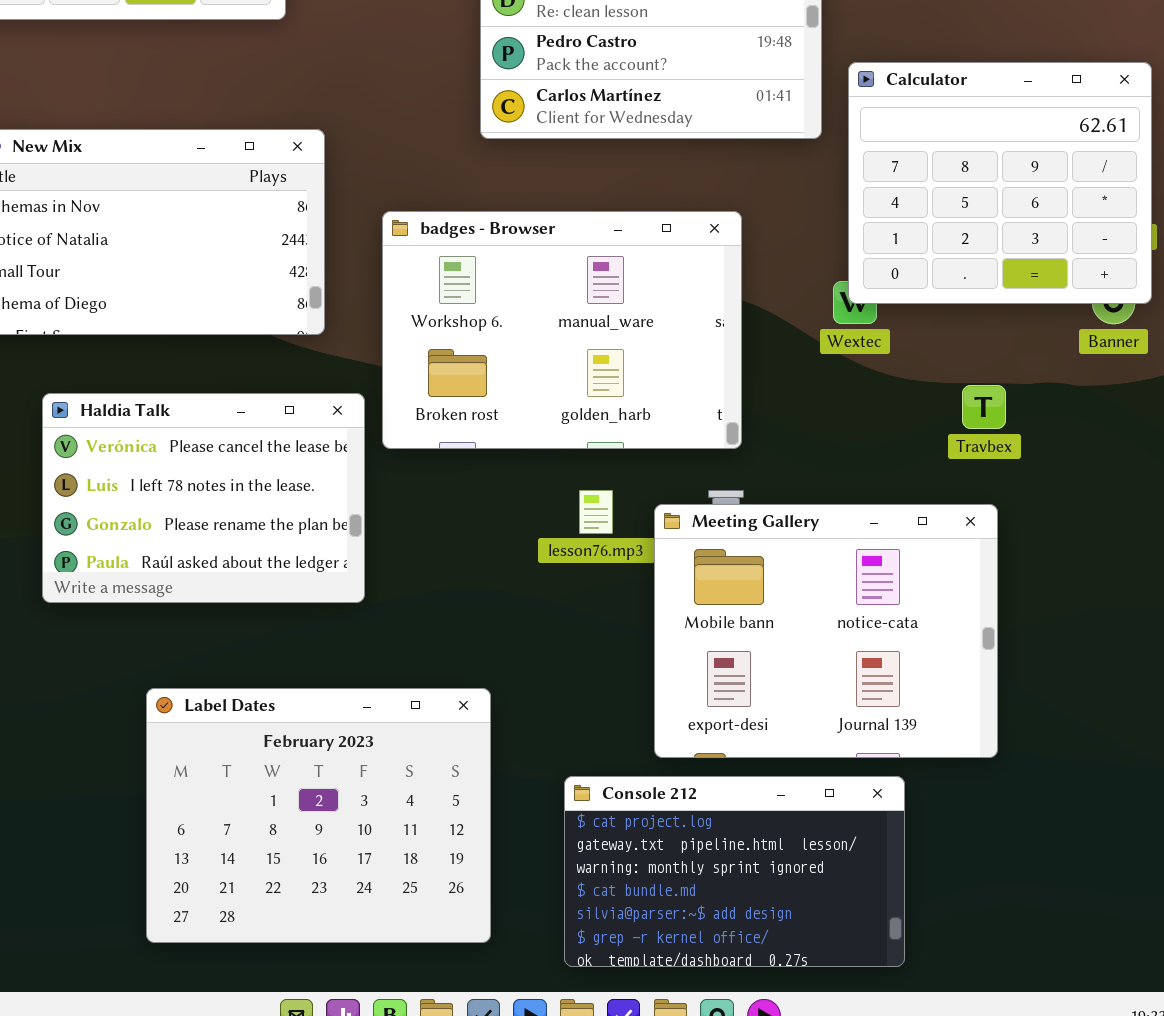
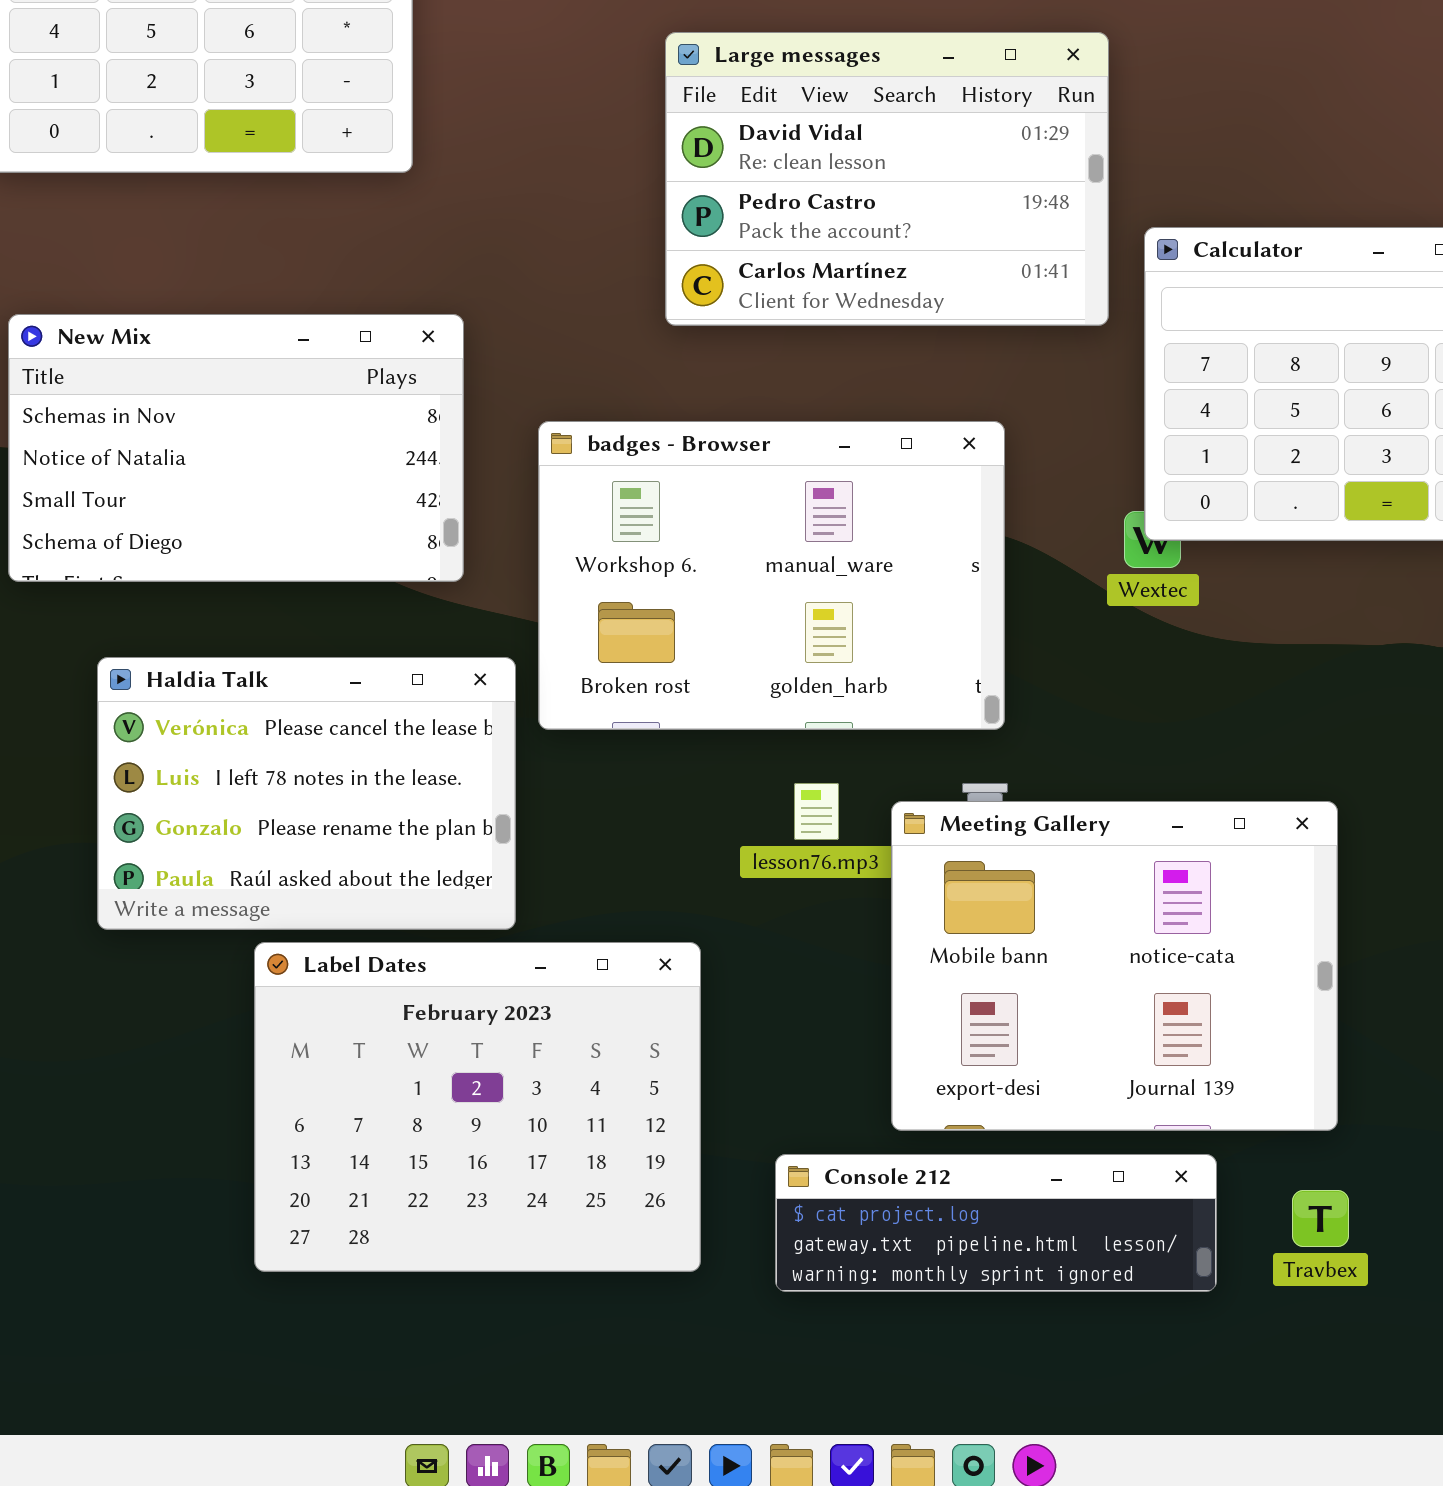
Travbex: [962,385,1006,429] -> [1292,1190,1349,1247], moved
Label Dates: [146,688,491,943] -> [254,942,701,1272], moved
Console 212: [564,776,905,967] -> [775,1154,1217,1292], resized

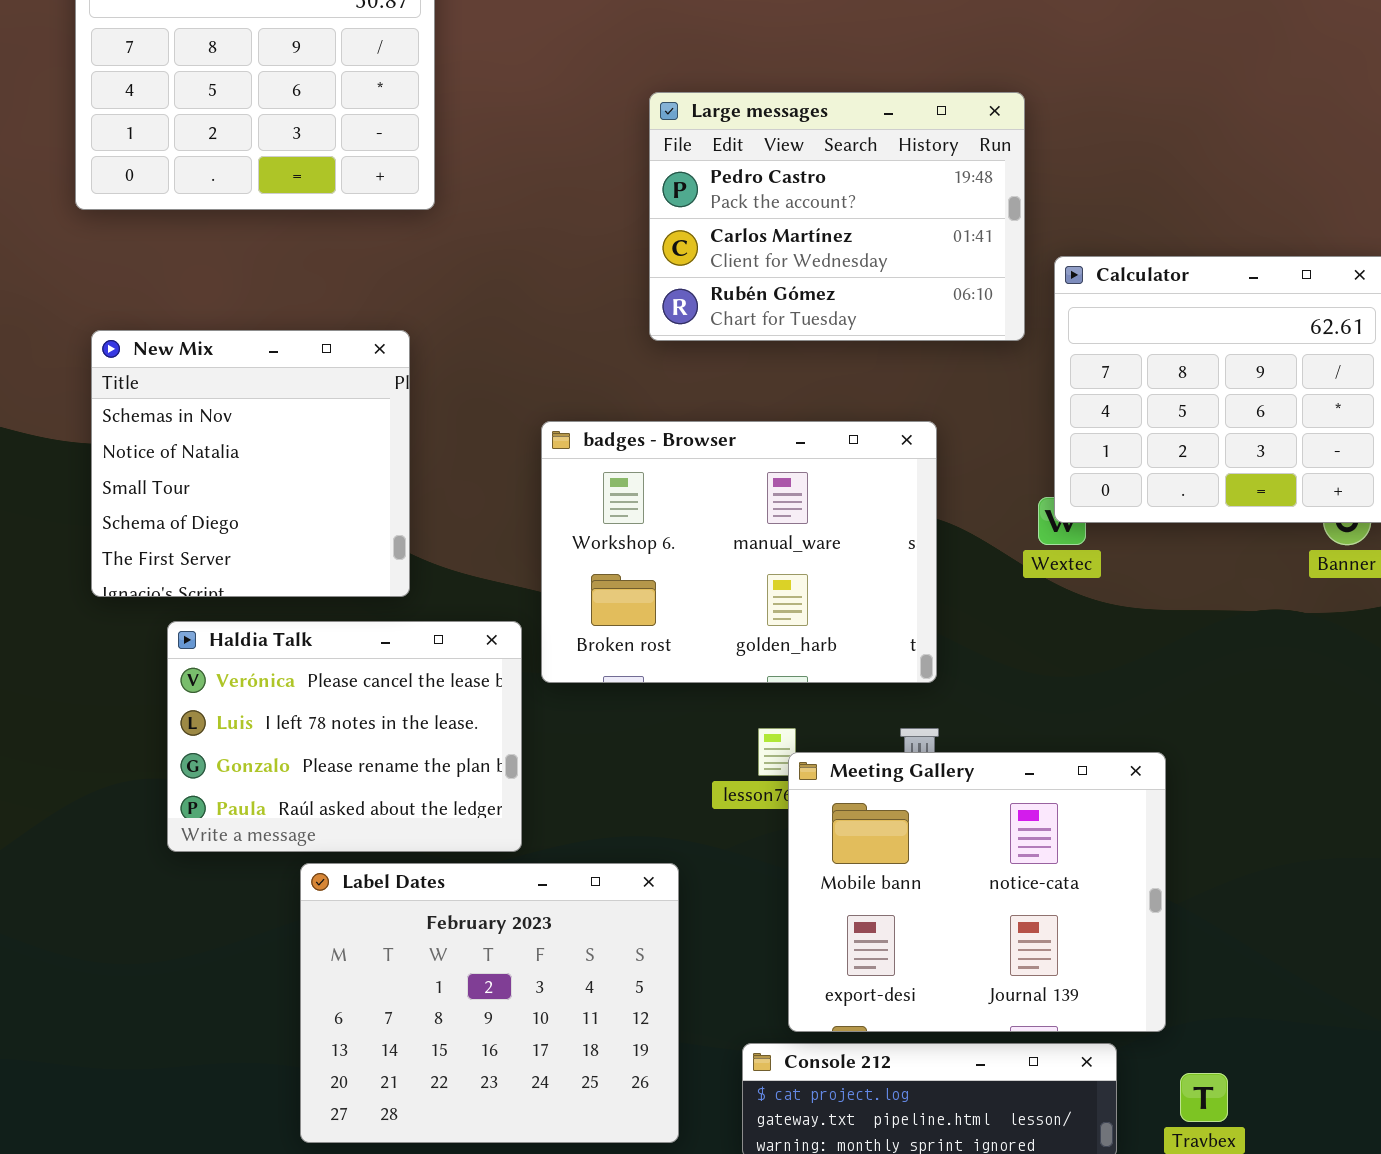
Large messages: [665,32,1109,326] -> [649,92,1025,341], scrolled down 1 row
New Mix: [8,314,464,582] -> [91,330,410,597], resized
Meeting Gallery: [891,801,1338,1131] -> [788,752,1166,1032], moved

